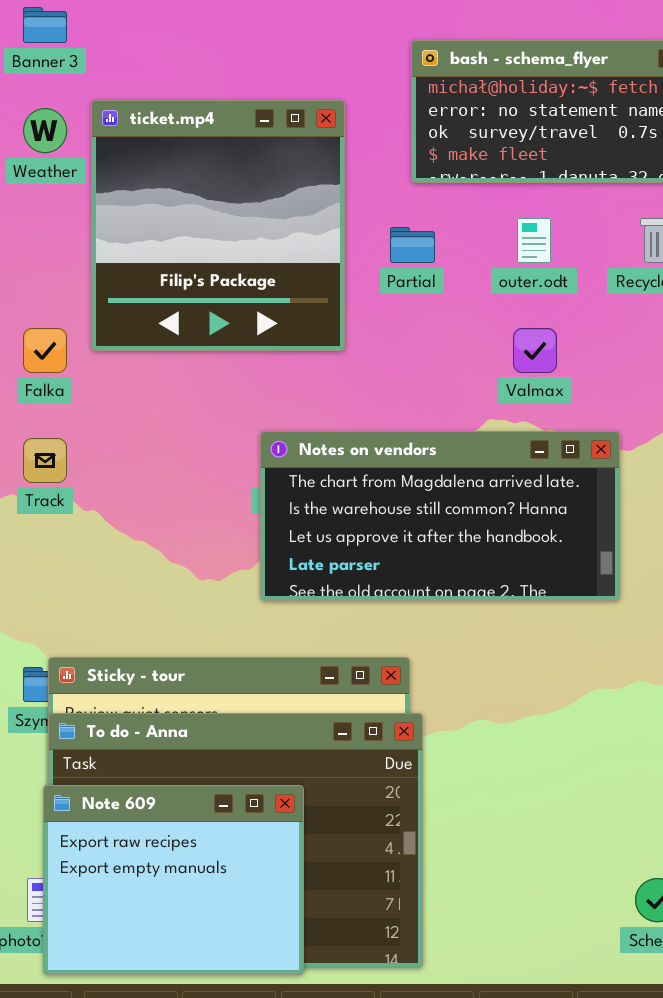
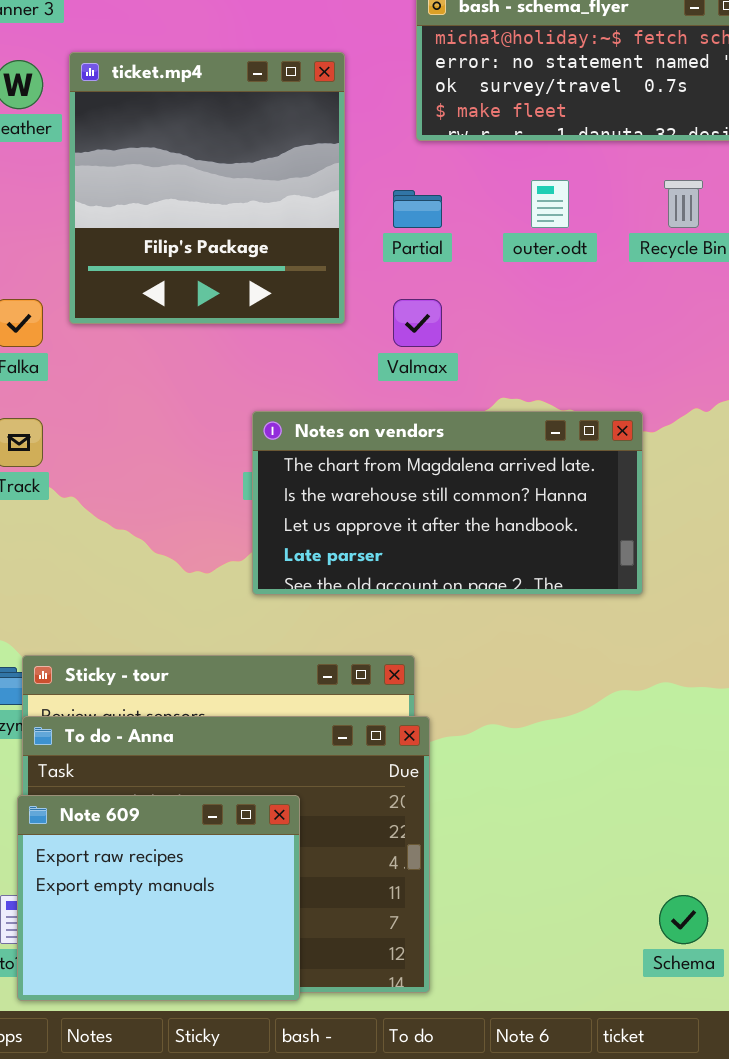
Valmax: [513,328,557,373] -> [393,299,442,347], moved

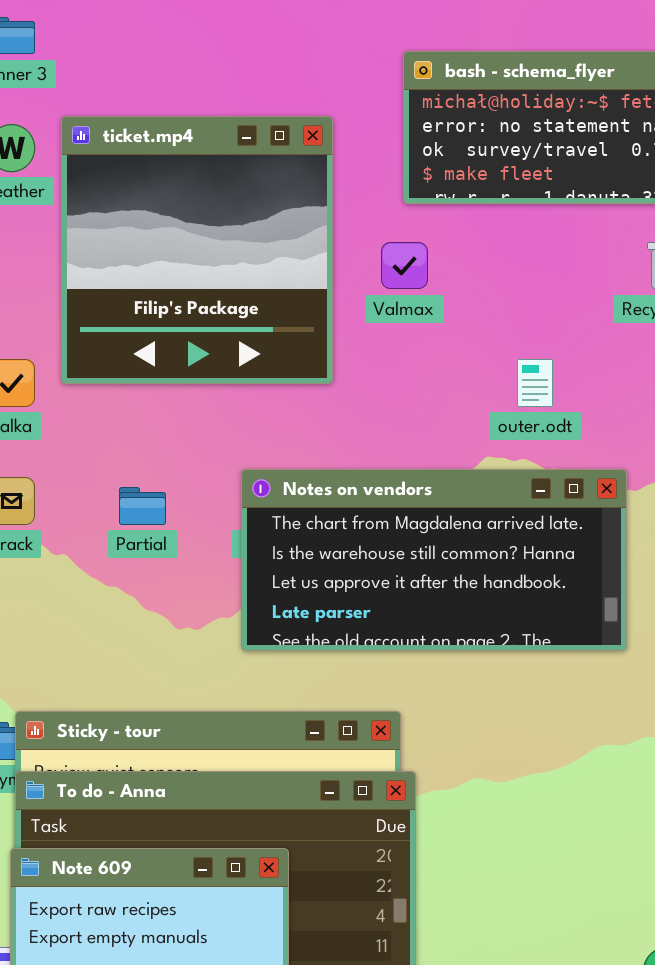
outer.odt: [531,180,569,228] -> [517,359,553,407], moved
Partial: [393,190,442,228] -> [119,487,166,525], moved
Valmax: [393,299,442,347] -> [381,242,428,289], moved

